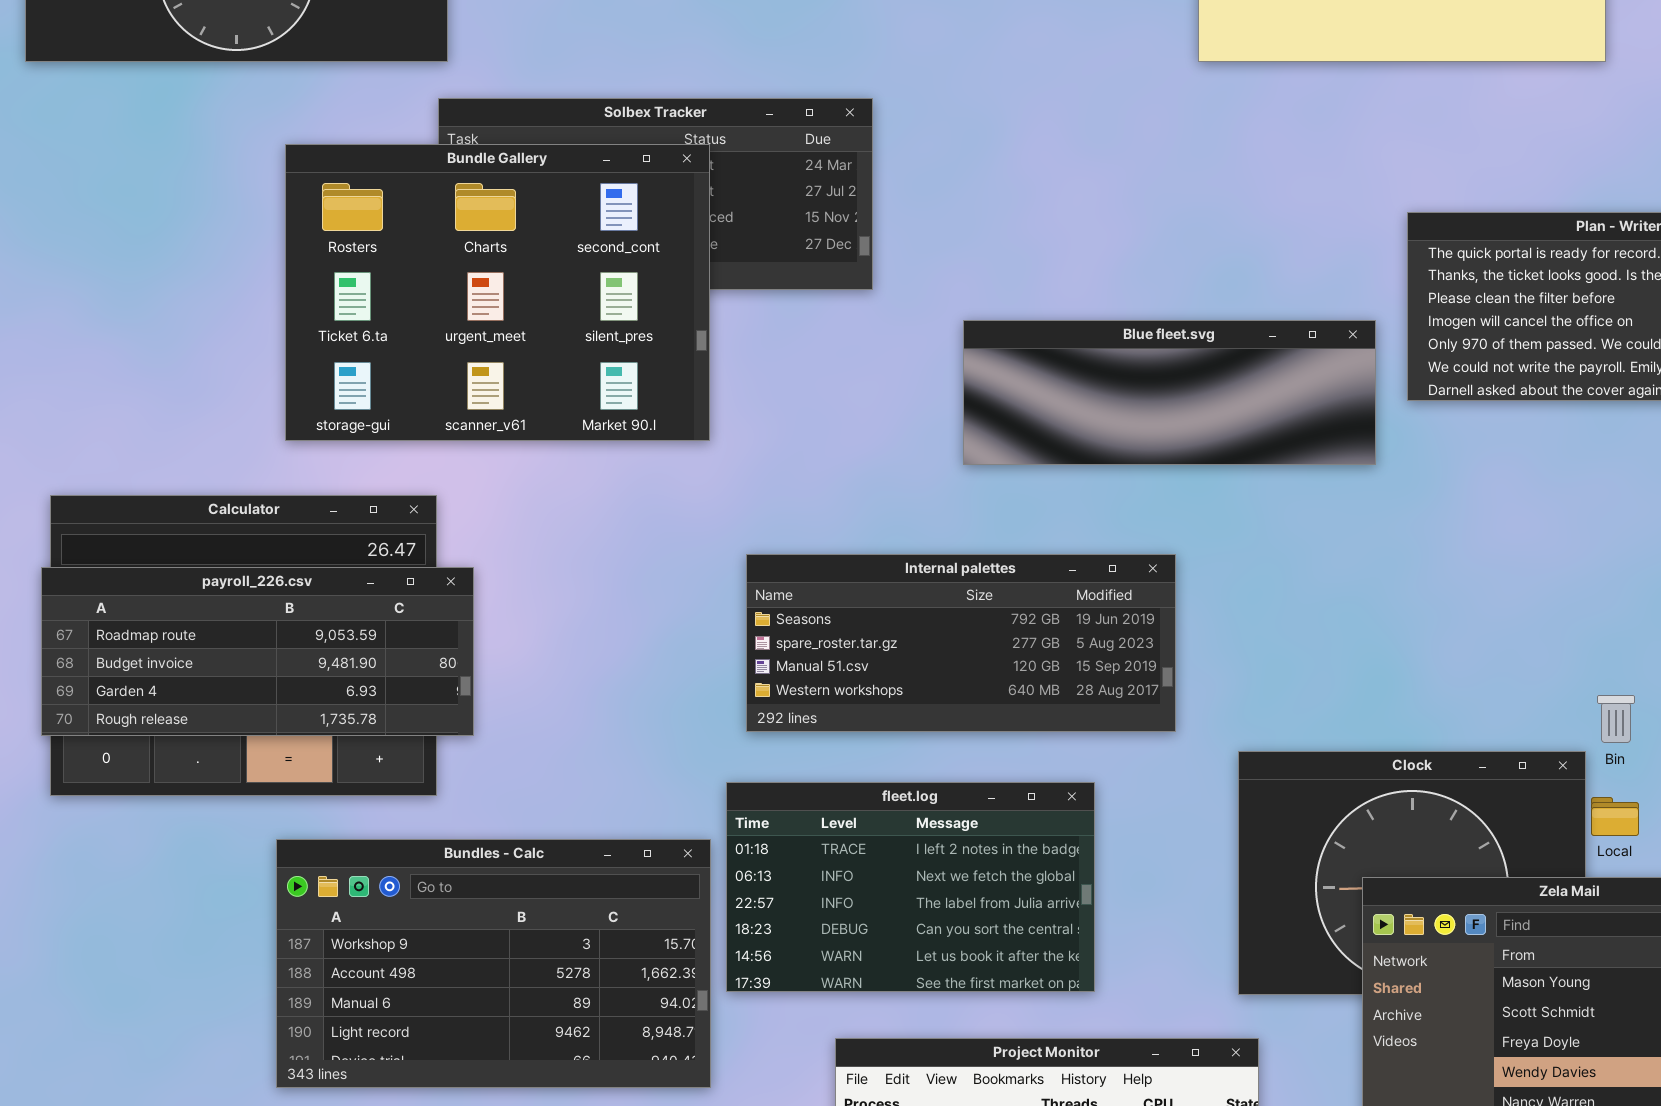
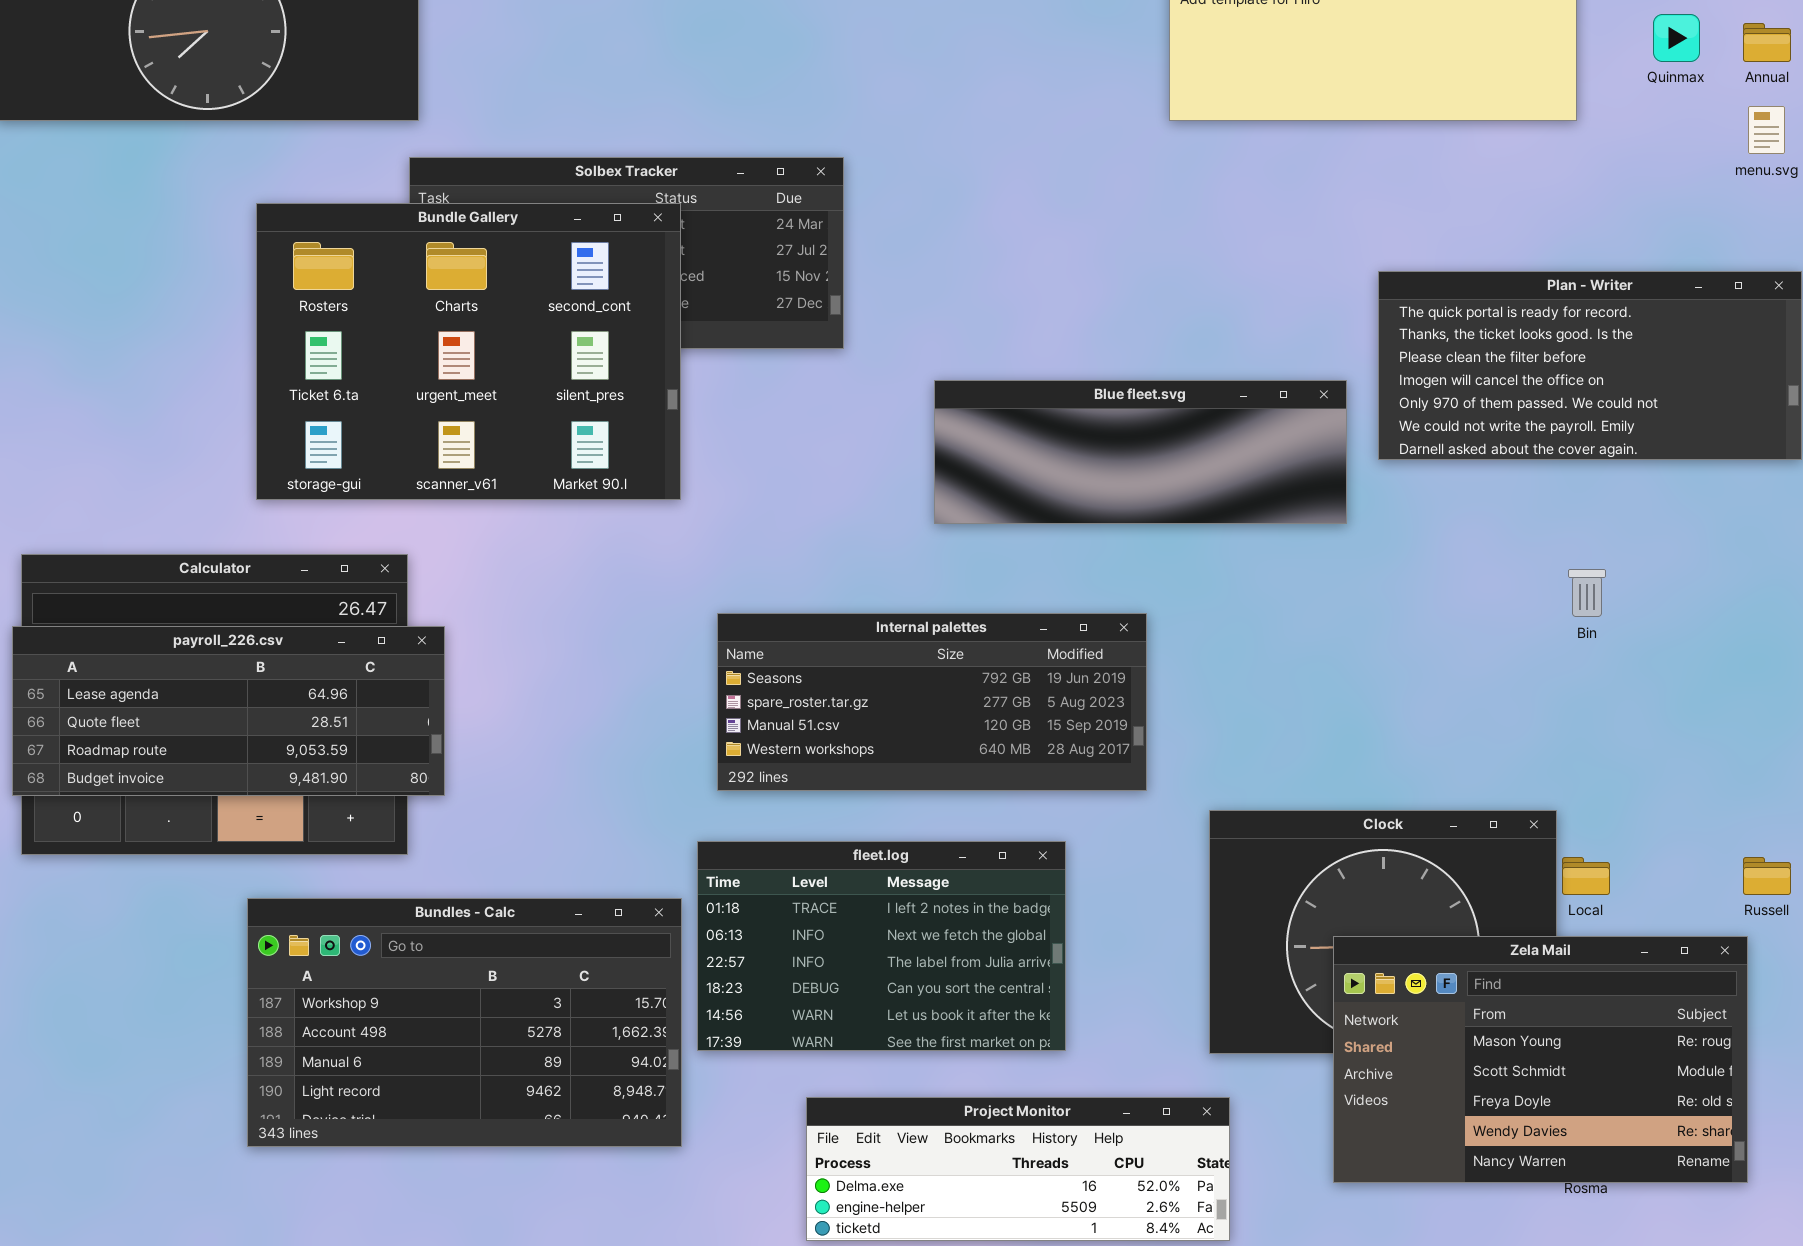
payroll_226.csv: [41,567,474,736] -> [12,626,445,796], scrolled up 2 rows
Bin: [1597,695,1635,743] -> [1568,569,1606,617], moved

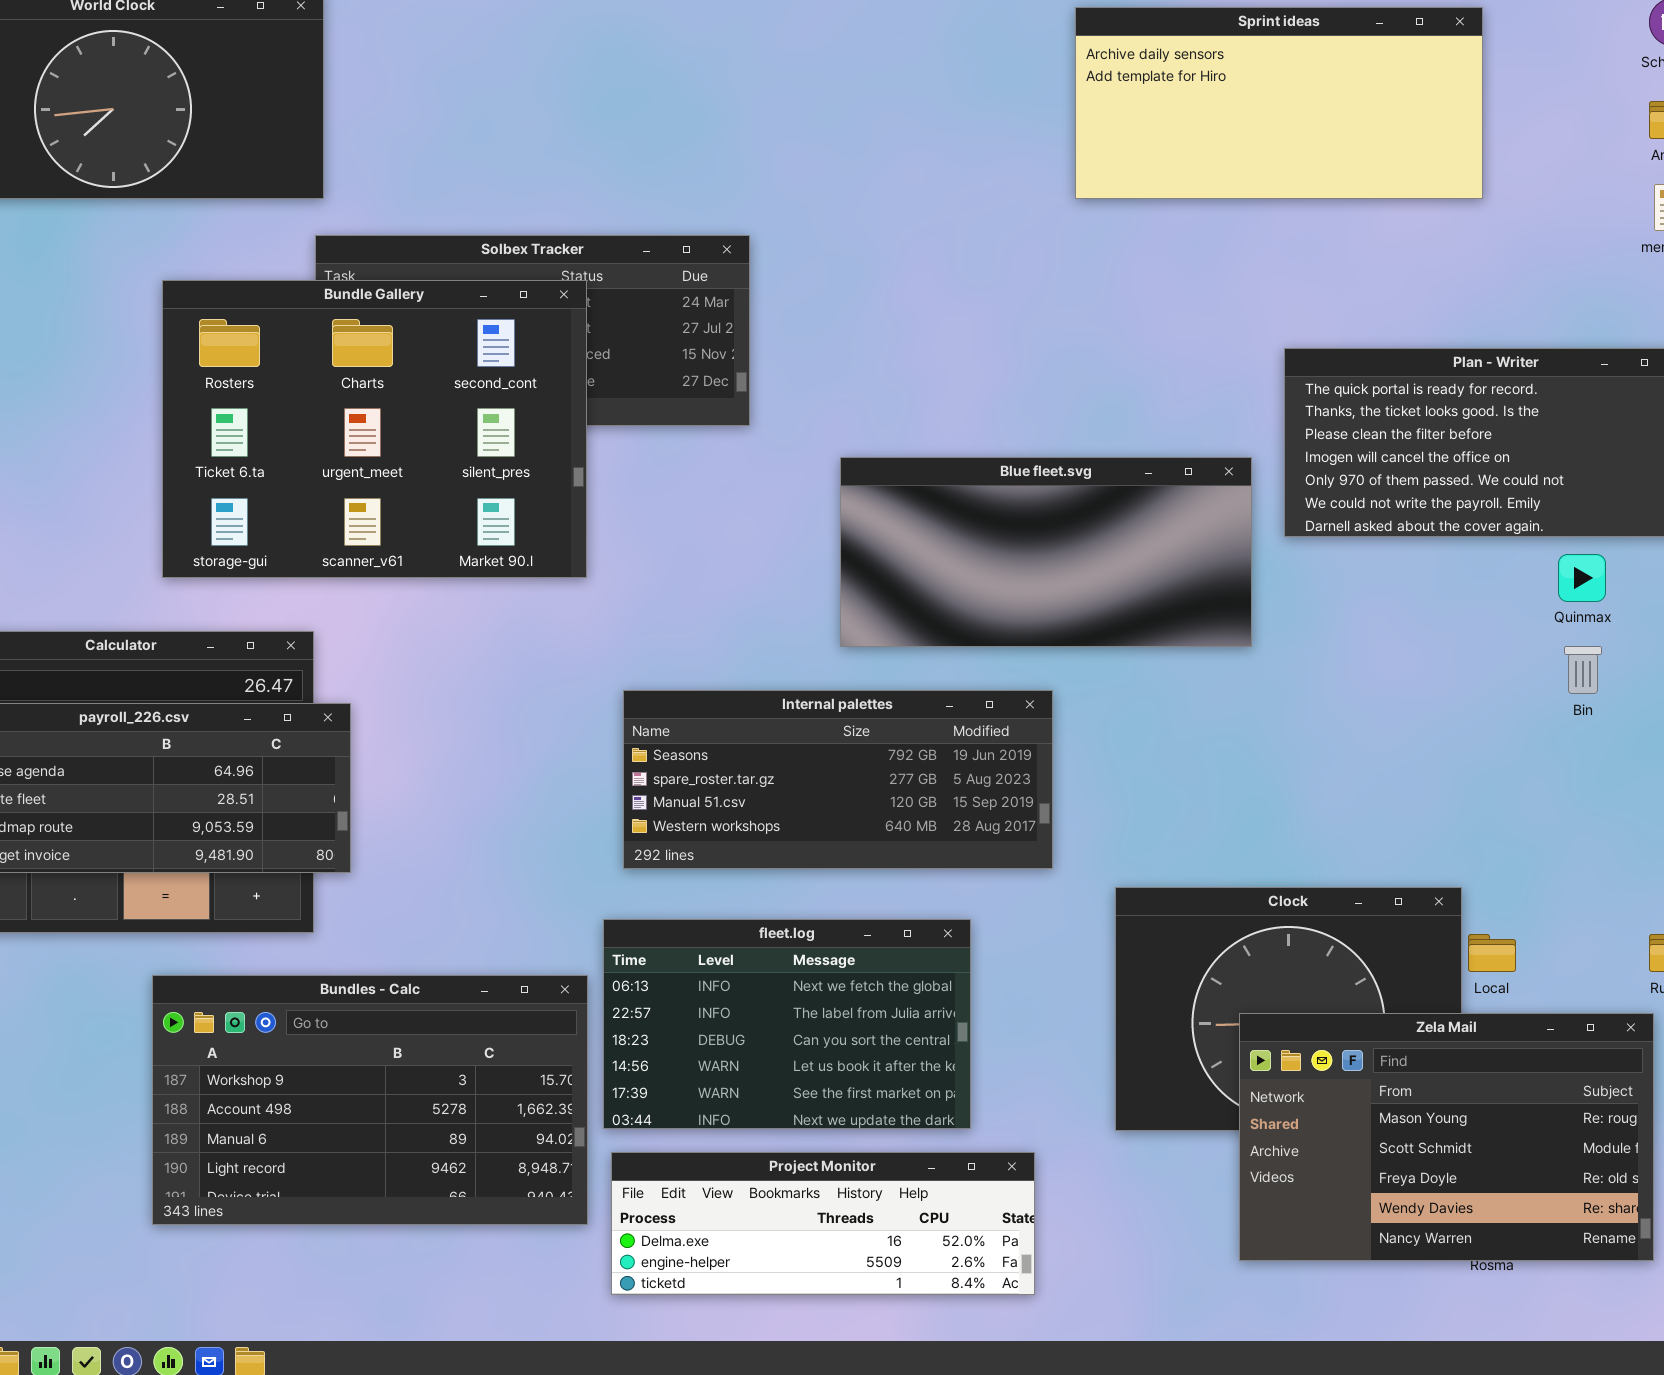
Quinmax: [1653,14,1700,62] -> [1558,554,1606,602], moved
Blue fleet.svg: [934,380,1347,524] -> [840,457,1252,647], resized
Bin: [1568,569,1606,617] -> [1564,646,1602,694], moved
fleet.log: [697,841,1066,1051] -> [603,919,971,1129], scrolled down 1 row
Project Monitor: [806,1097,1230,1241] -> [611,1152,1035,1295], moved

